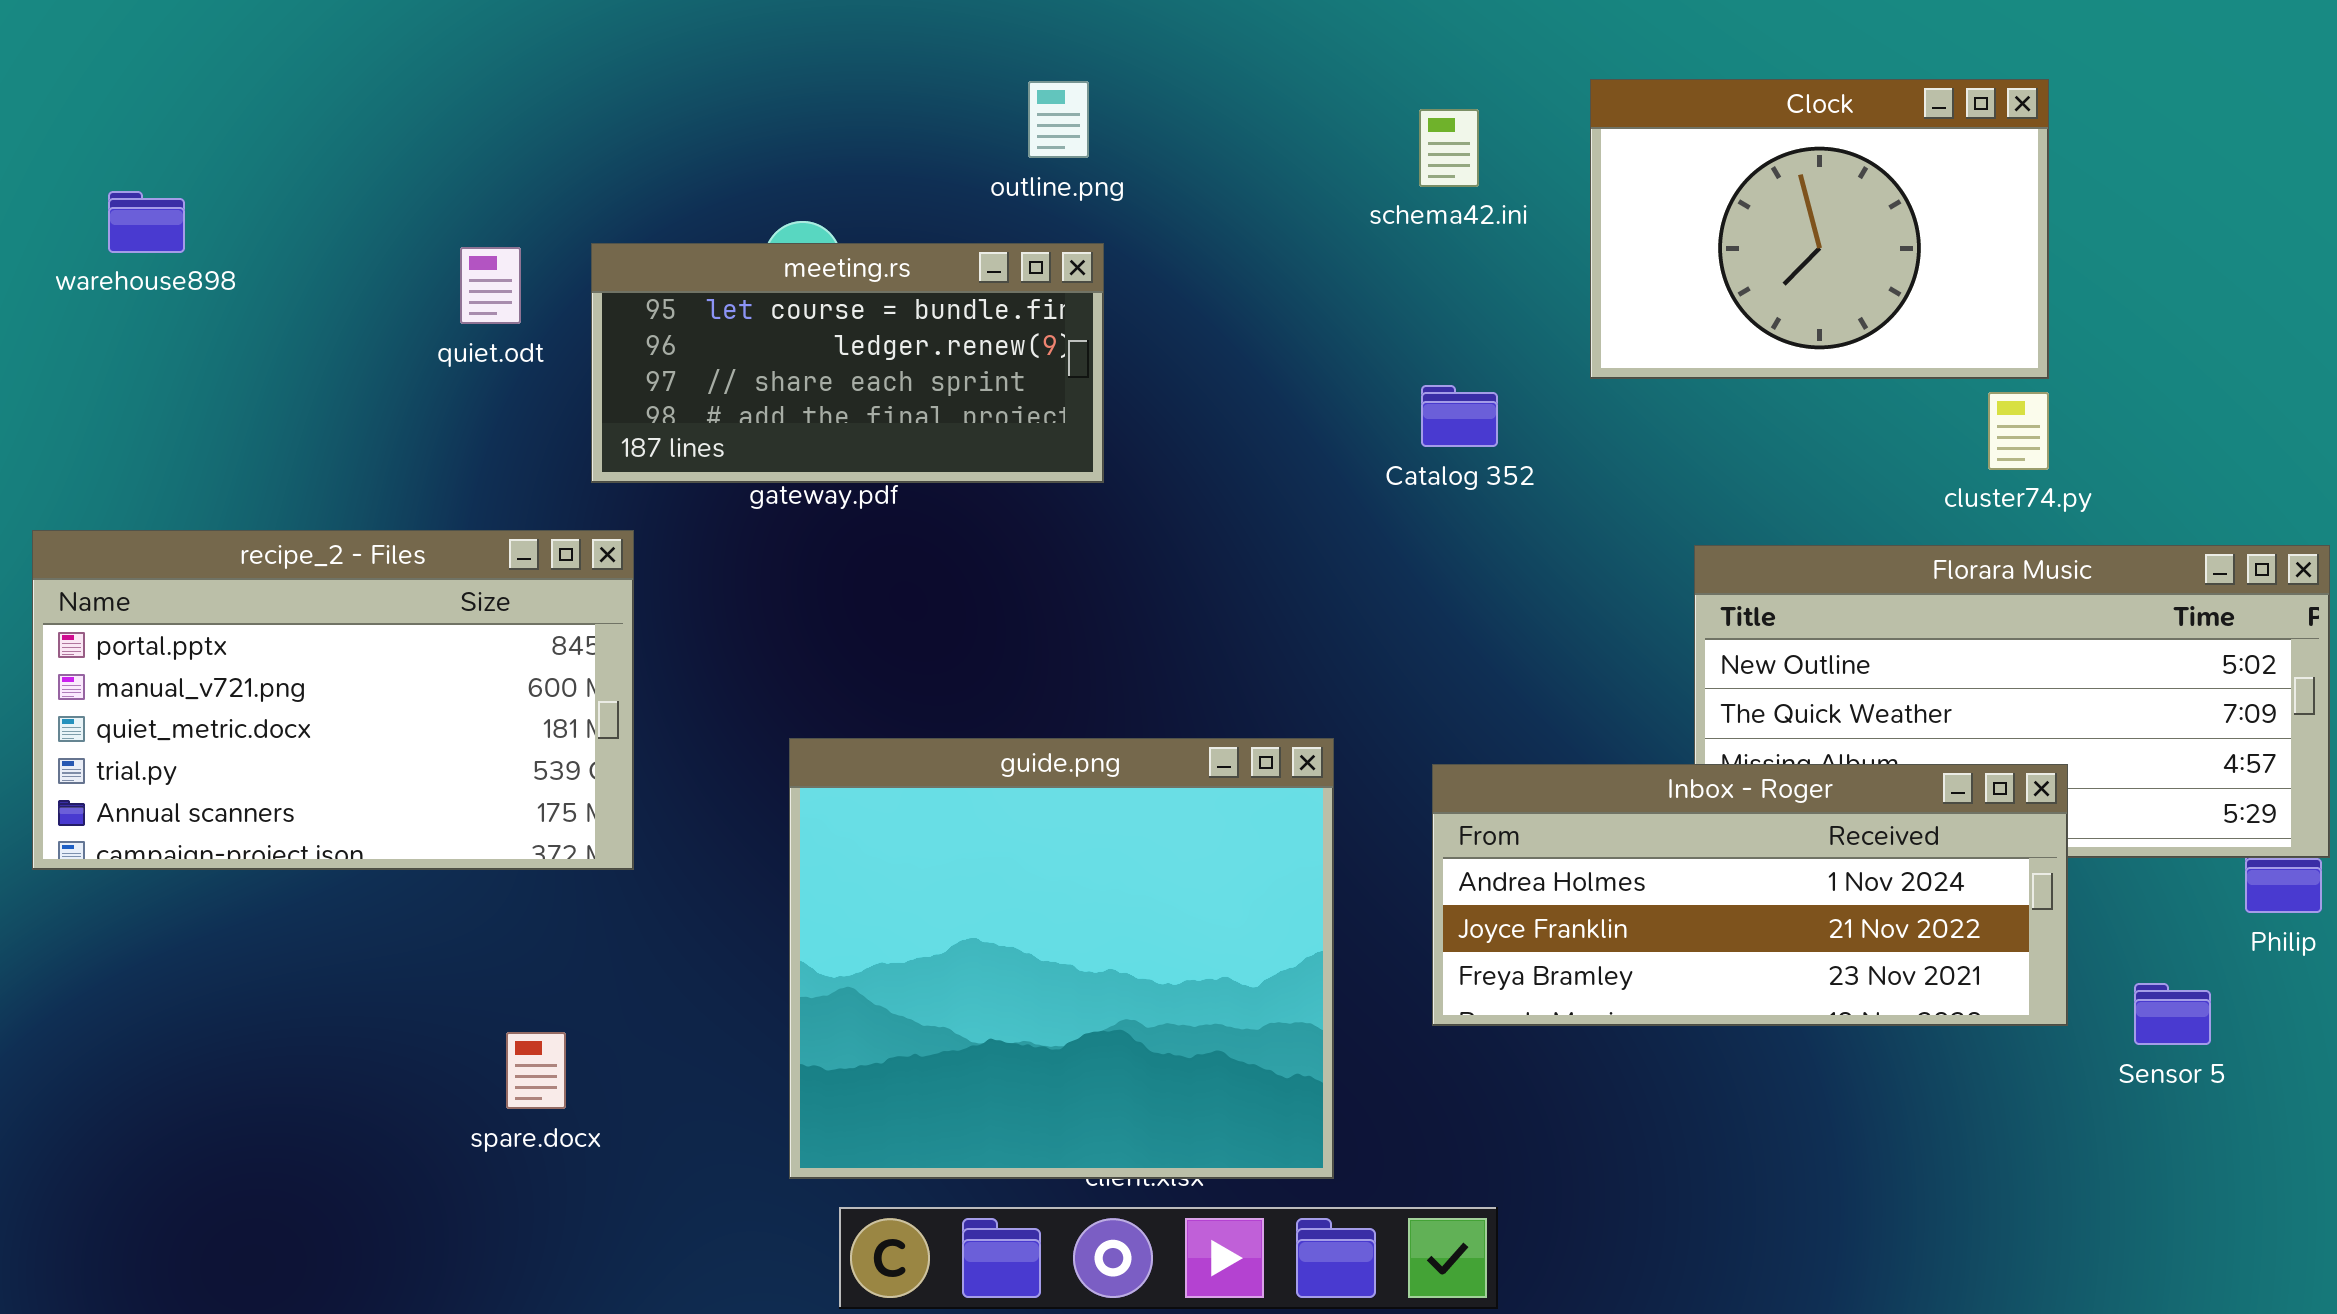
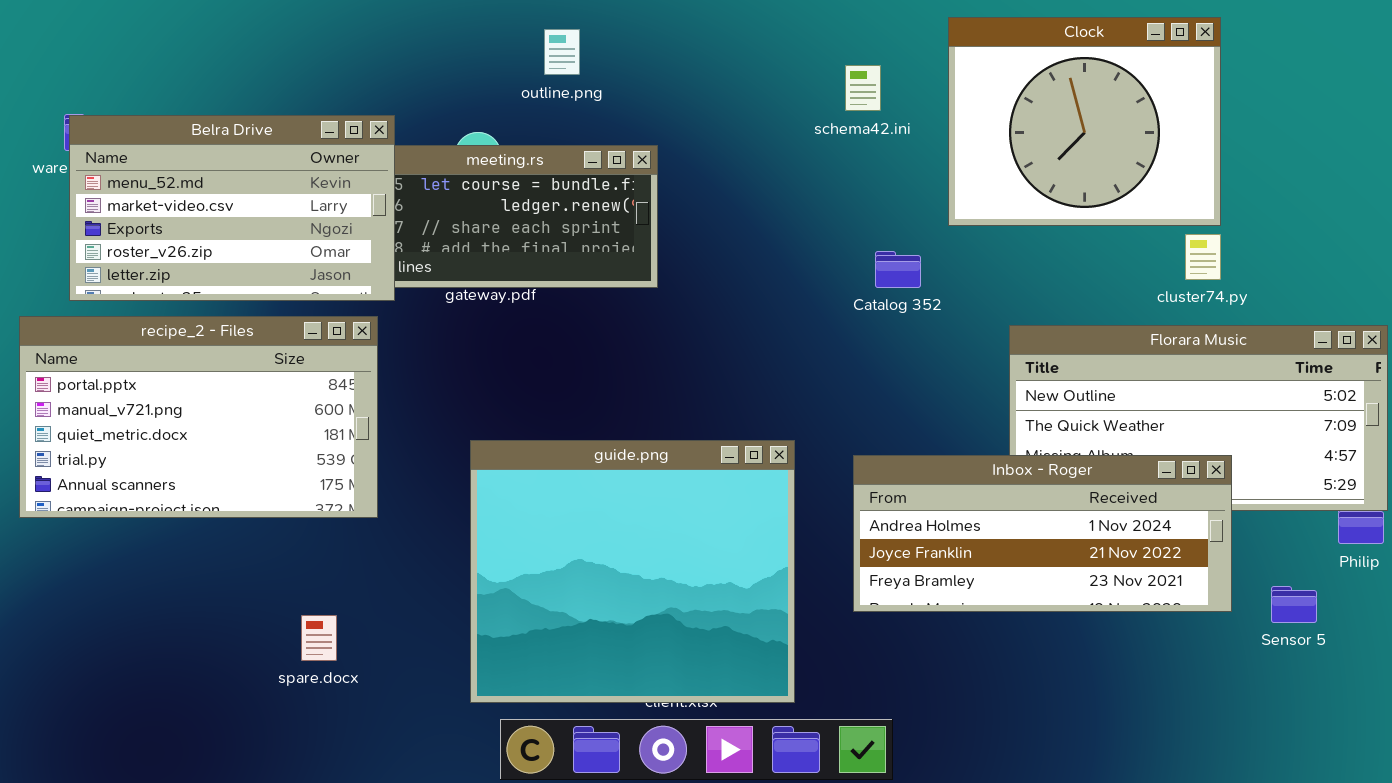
Clock: [1590,79,2049,379] -> [948,17,1221,226], resized
outline.png: [1028,81,1089,158] -> [544,29,580,75], moved
Belra Drive: none -> [69,115,395,301], opened
Catalog 352: [1421,385,1498,447] -> [875,251,921,288], moved

